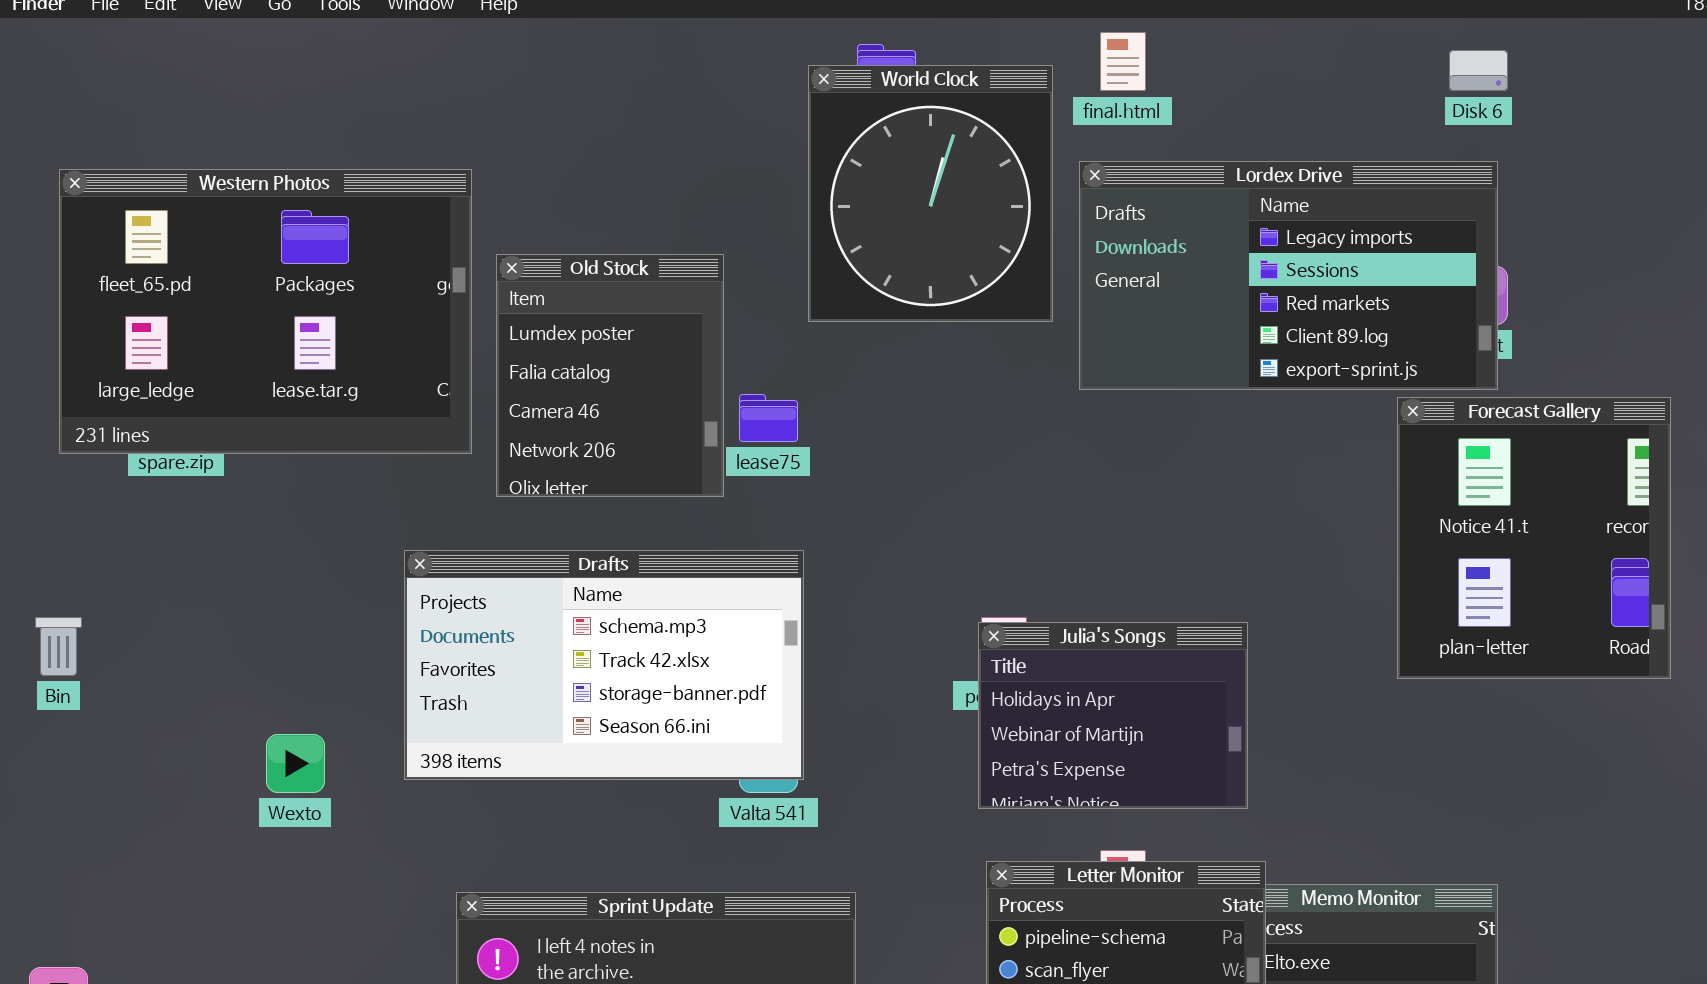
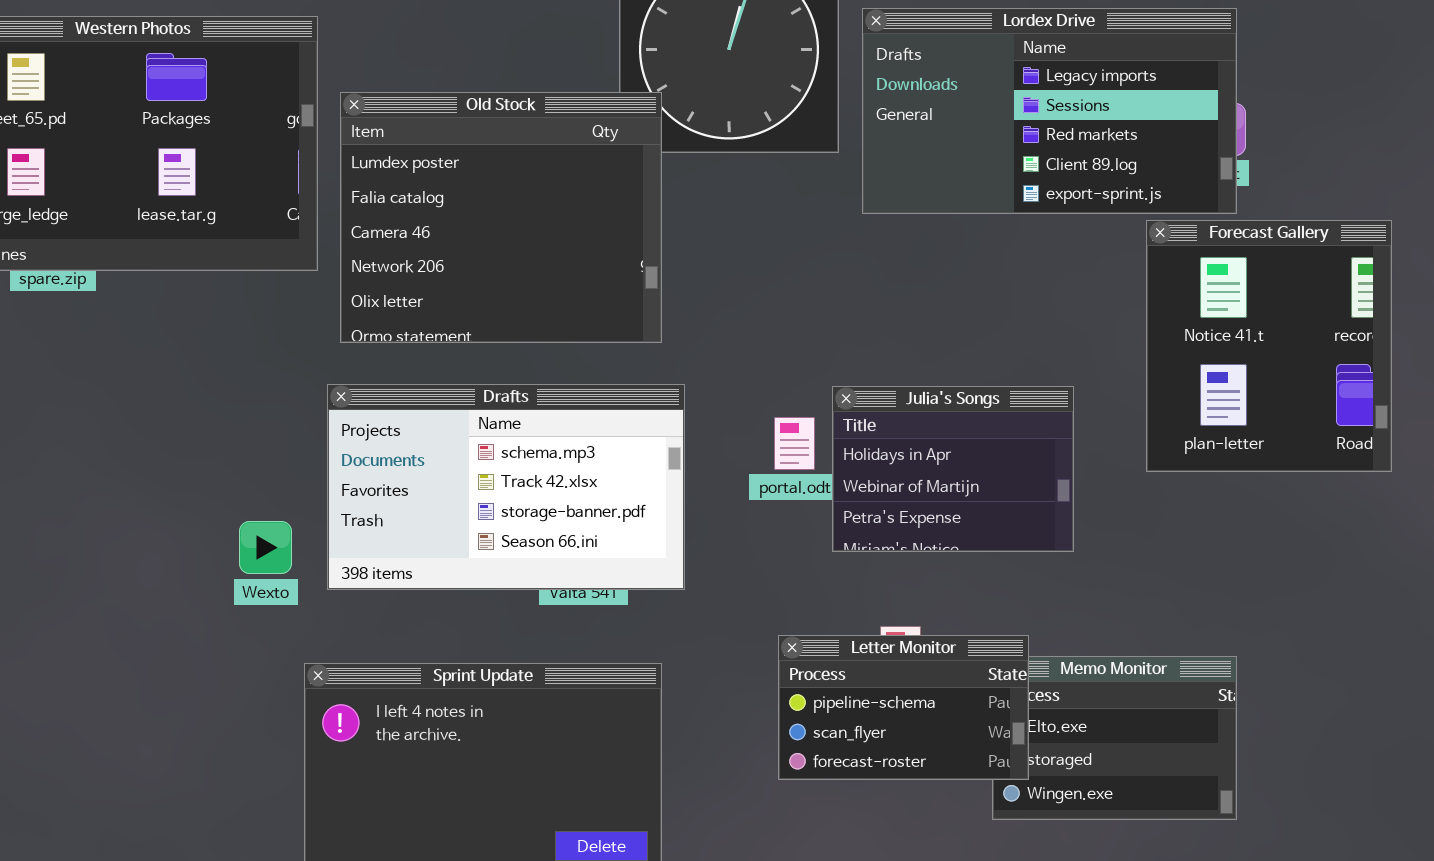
Old Stock: [496,254,724,497] -> [340,92,662,343], resized
Drafts: [404,550,804,780] -> [327,384,685,590], moved
Julia's Songs: [978,622,1248,809] -> [832,386,1074,552], moved
Wexto: [266,734,325,793] -> [239,521,292,574], moved

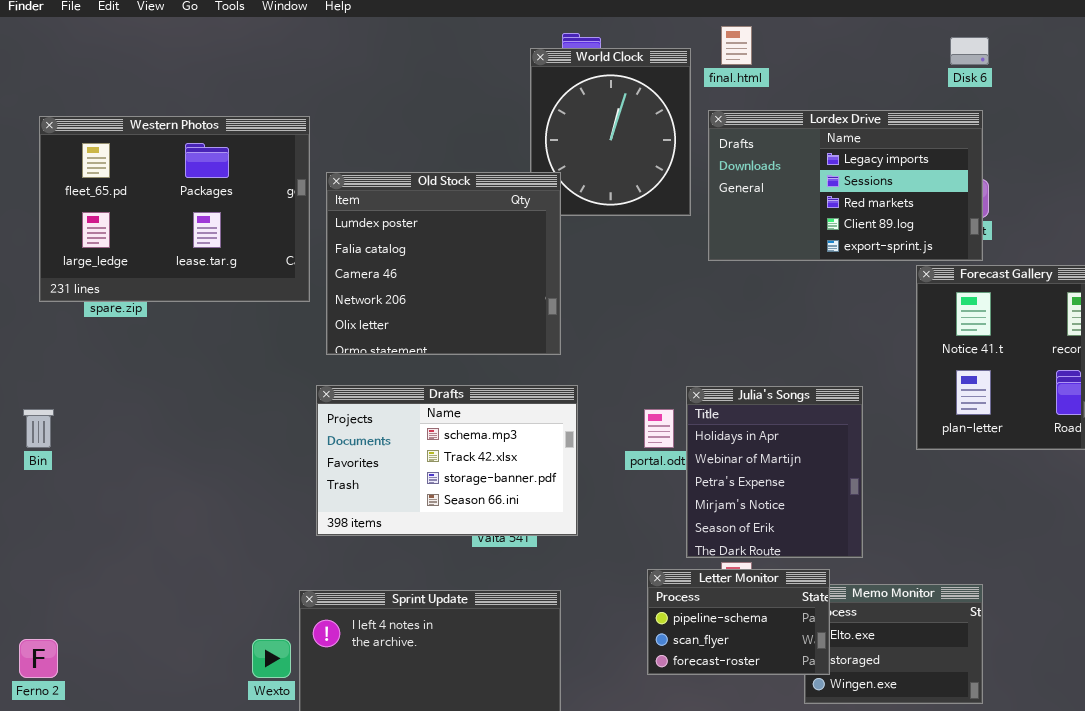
Julia's Songs: [832,386,1074,552] -> [686,386,863,558], resized
Wexto: [239,521,292,574] -> [252,639,291,678], moved

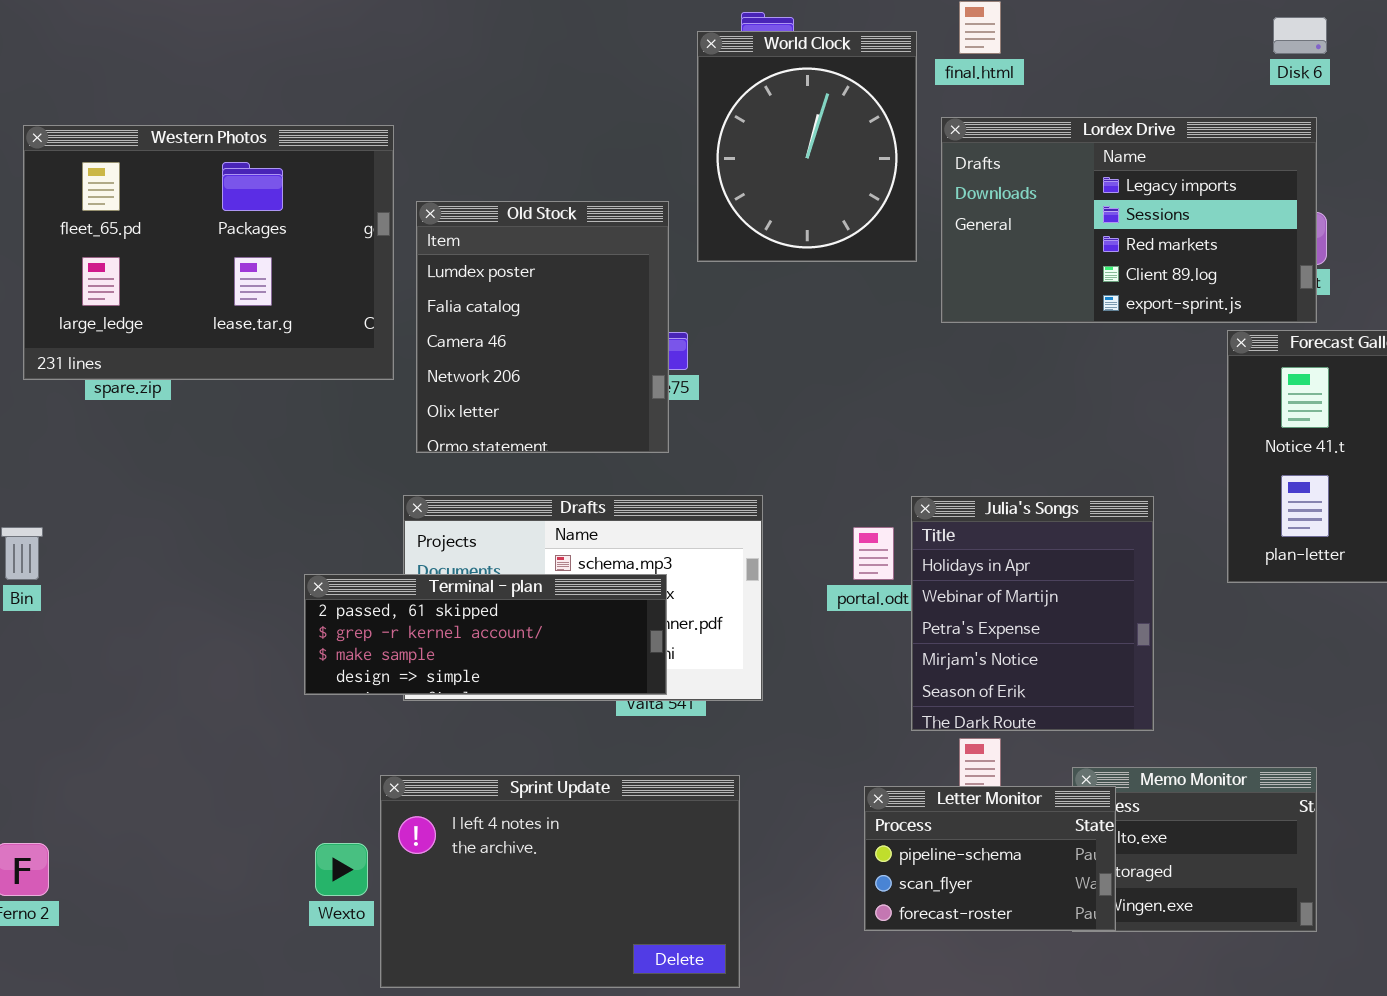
Old Stock: [326,172,561,355] -> [416,201,669,453], resized
Terminal - plan: none -> [304,574,667,695], opened
Letter Monitor: [647,569,830,675] -> [864,786,1116,931], moved

